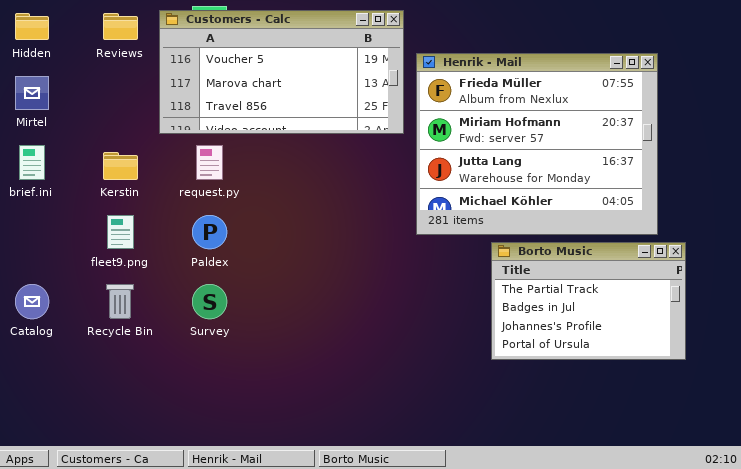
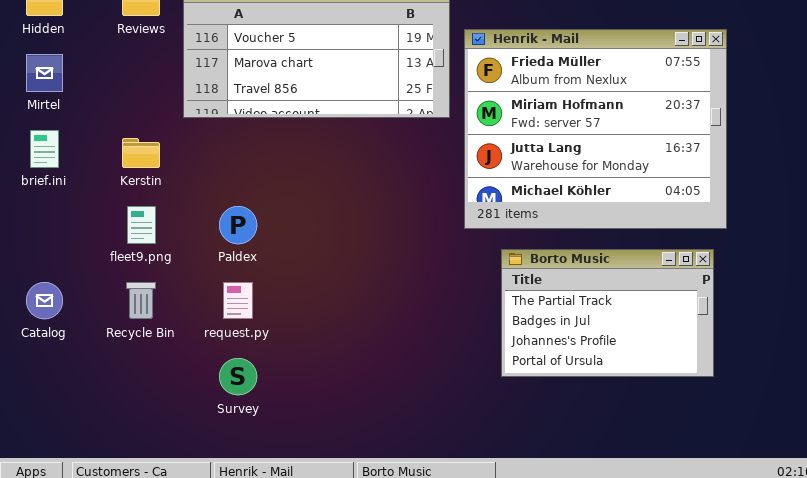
request.py: [196,145,223,180] -> [223,282,253,319], moved
Borto Music: [491,242,686,360] -> [501,249,714,377], moved
Survey: [192,284,227,319] -> [219,358,257,395], moved

